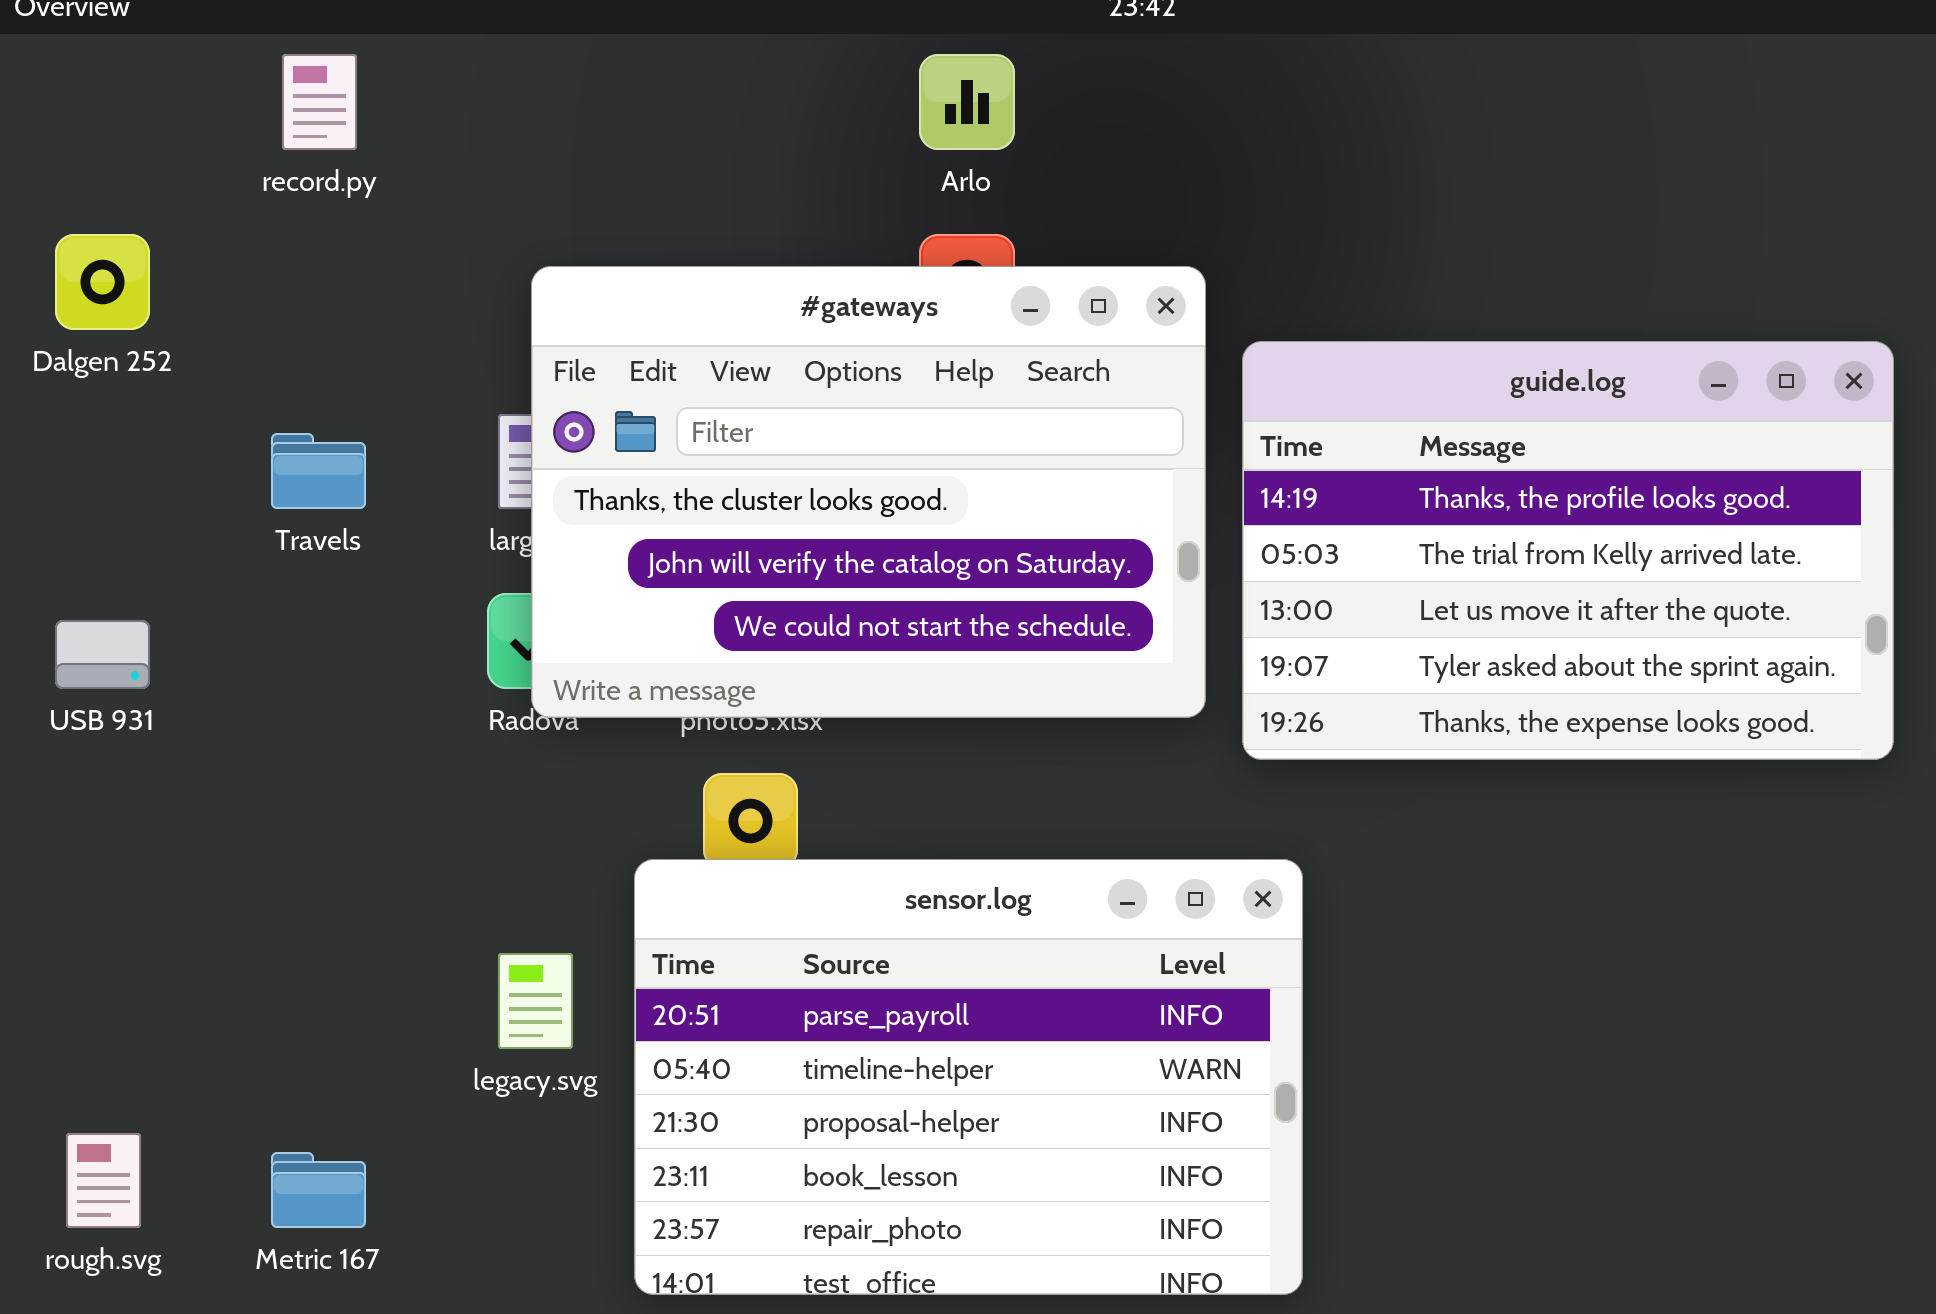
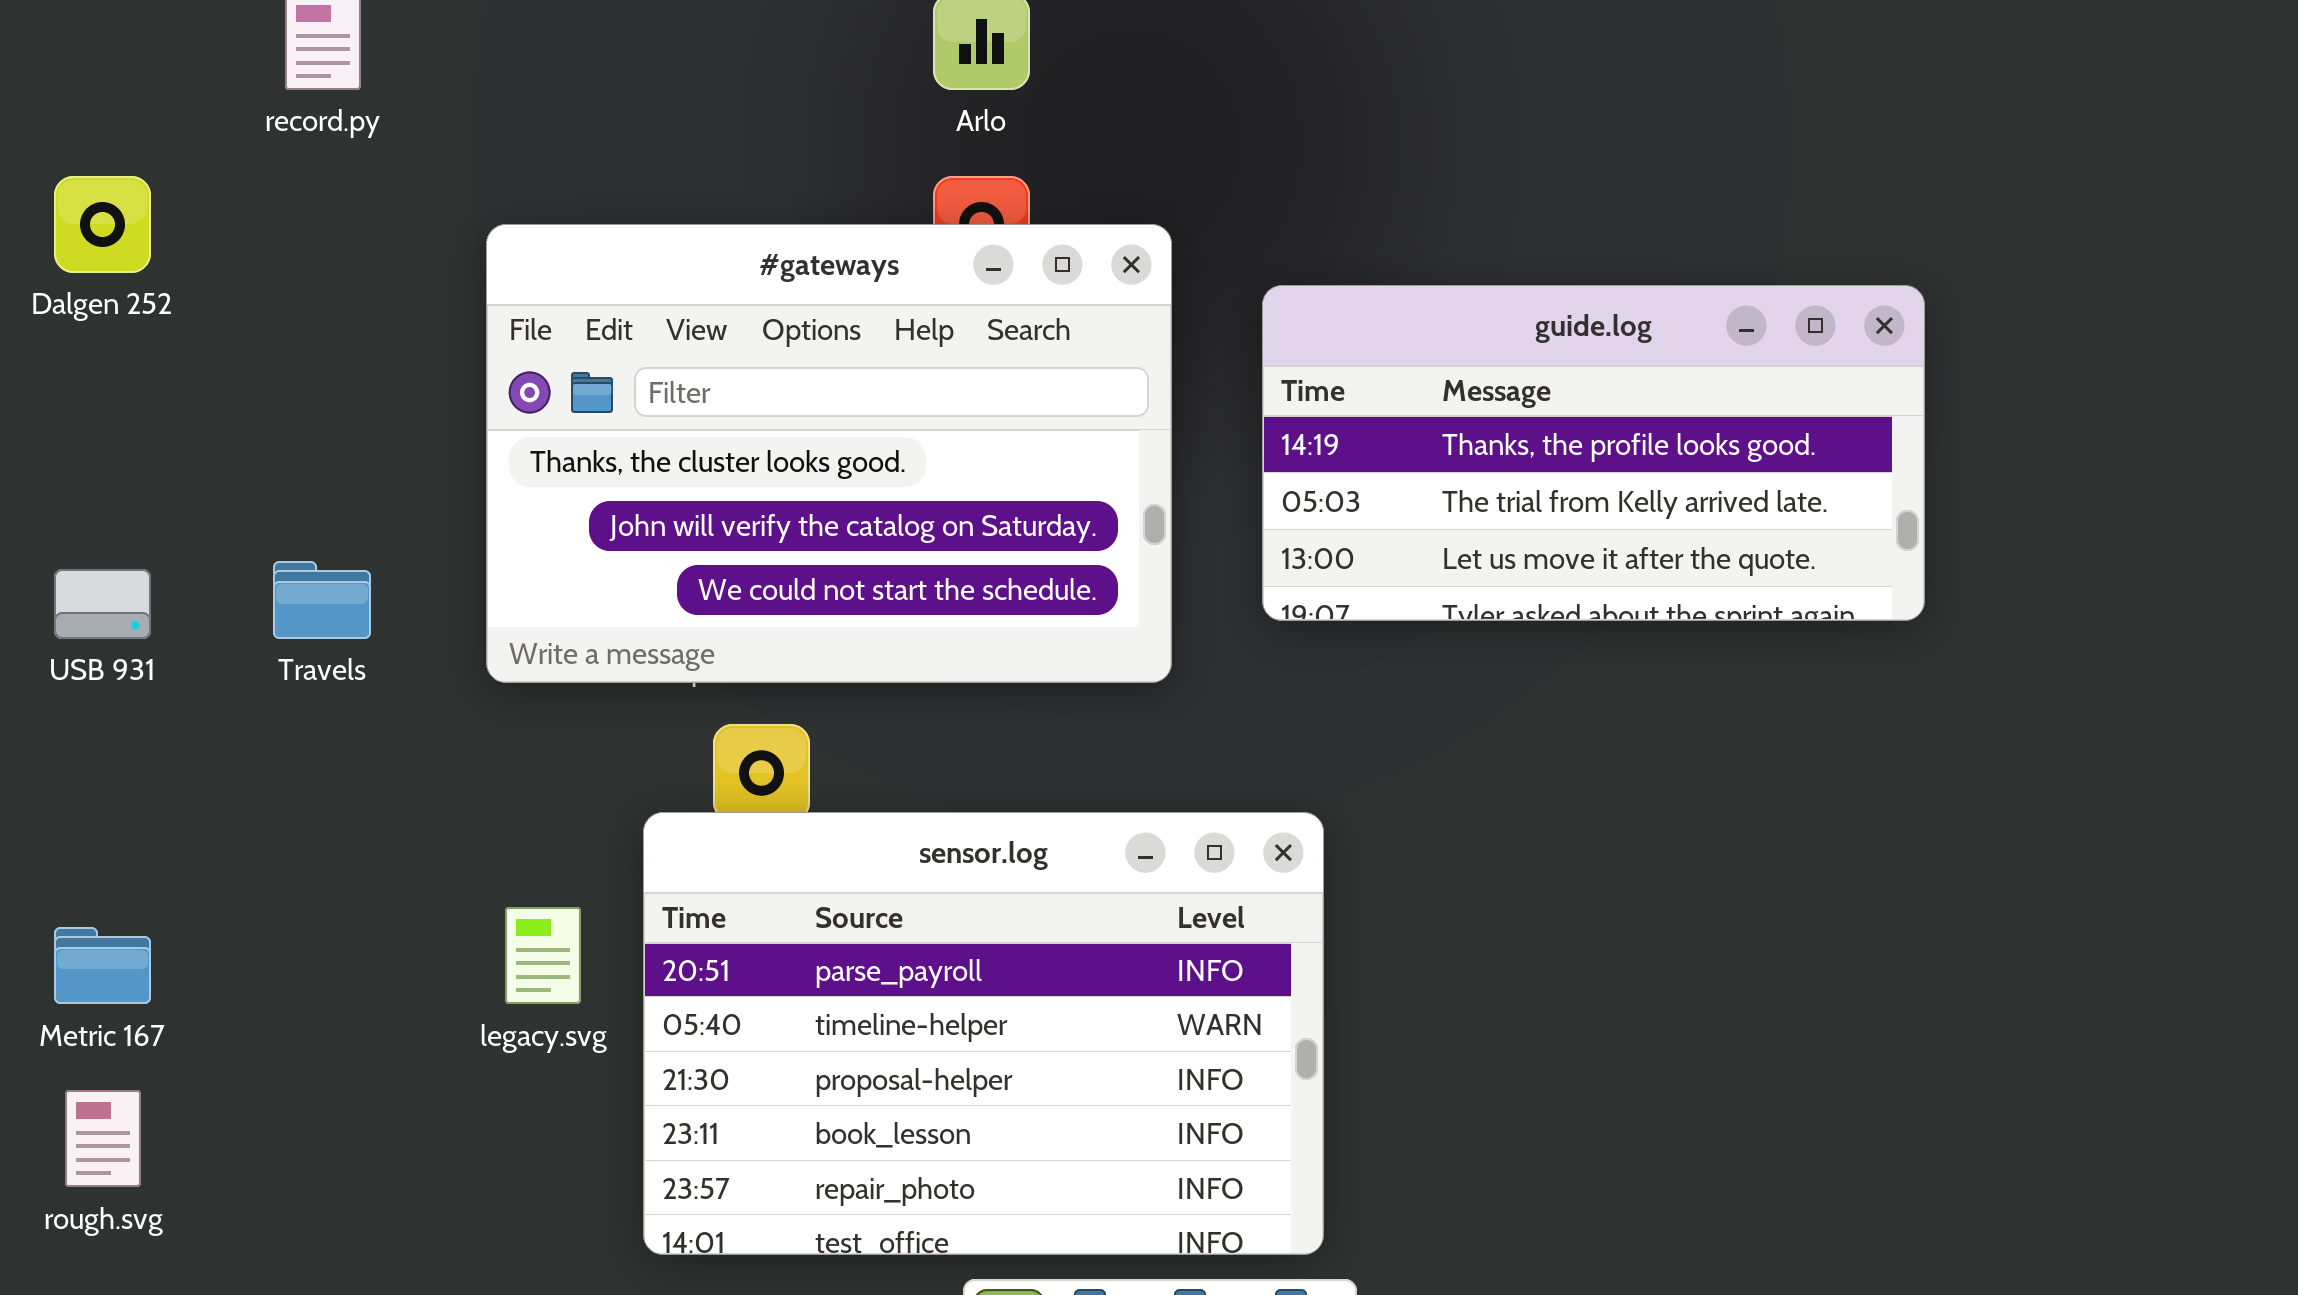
#gateways: [531,266,1206,718] -> [486,224,1172,683], moved
guide.log: [1242,341,1894,760] -> [1262,285,1925,621], resized
Travels: [271,433,366,509] -> [273,561,371,639], moved
Metric 167: [271,1152,366,1228] -> [54,927,151,1004], moved

